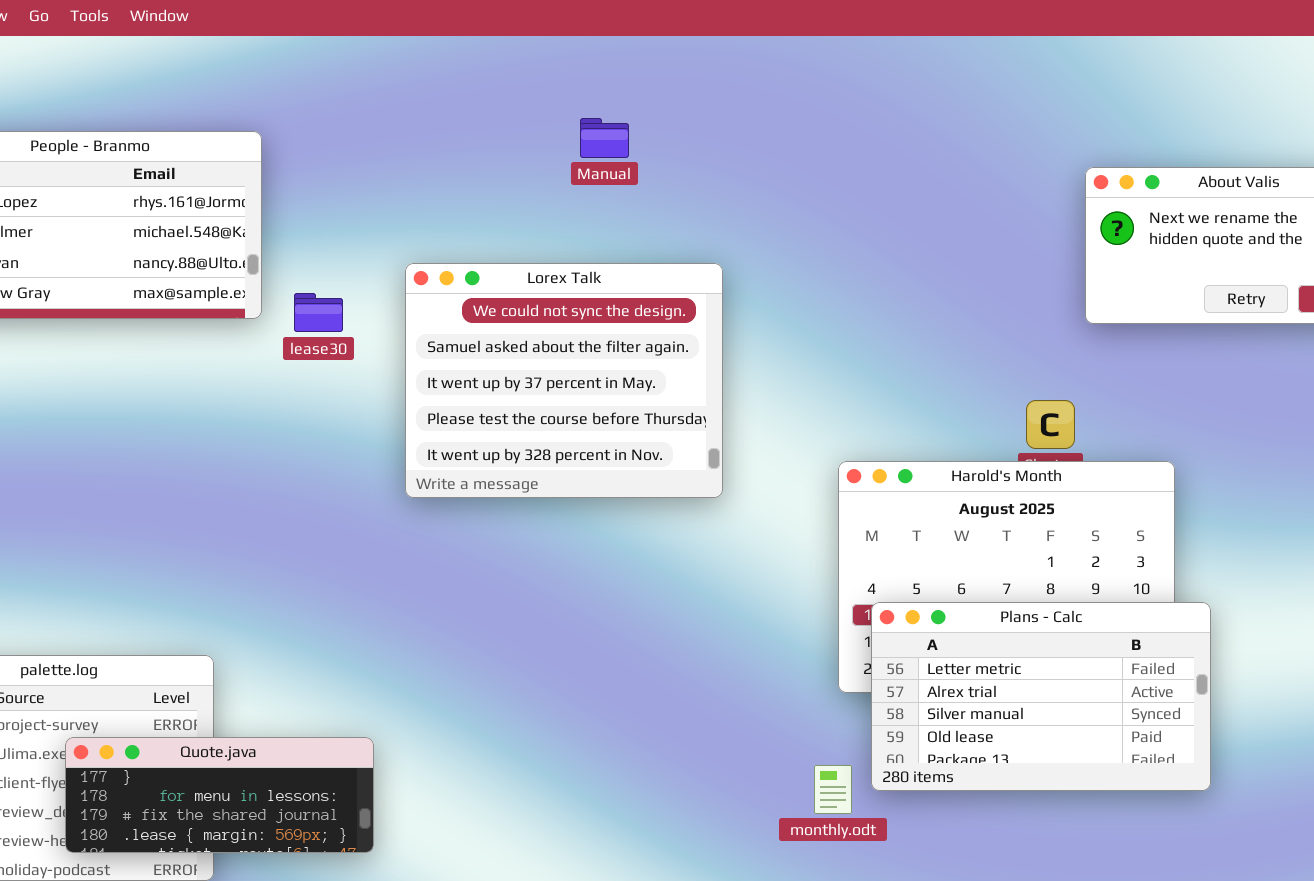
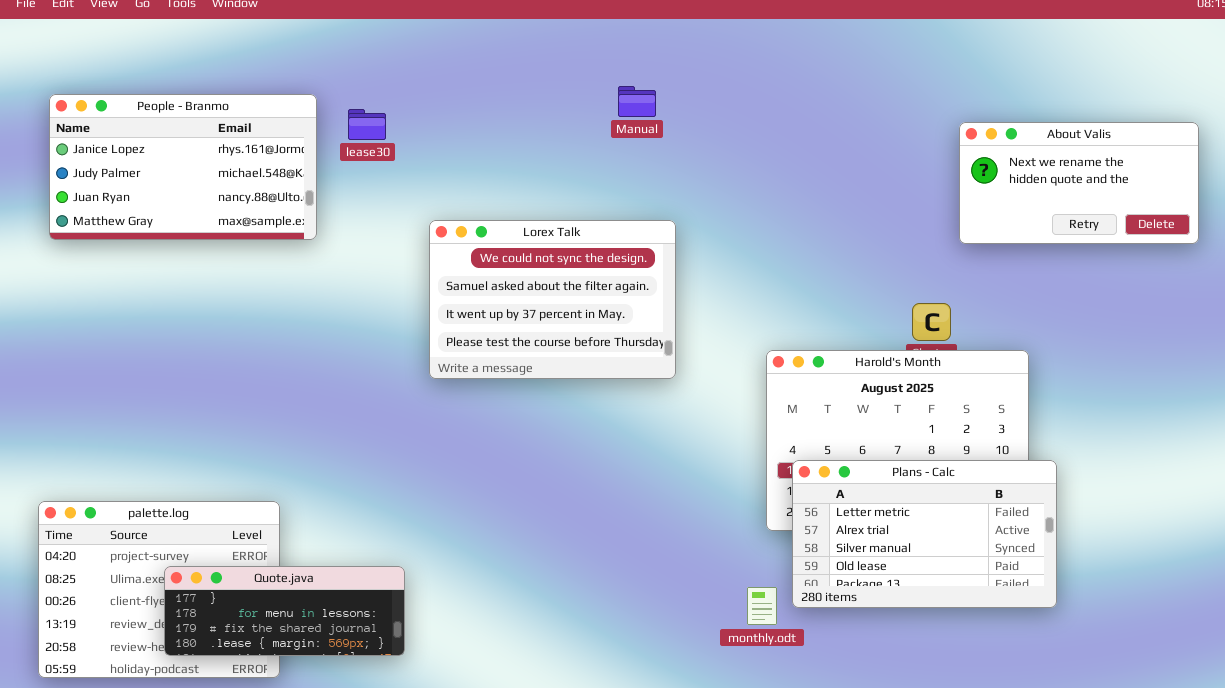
Manual: [580,118,629,158] -> [618,86,656,117], moved
Lorex Talk: [405,263,723,498] -> [429,220,676,379], resized
lease30: [294,293,343,332] -> [348,109,386,140], moved

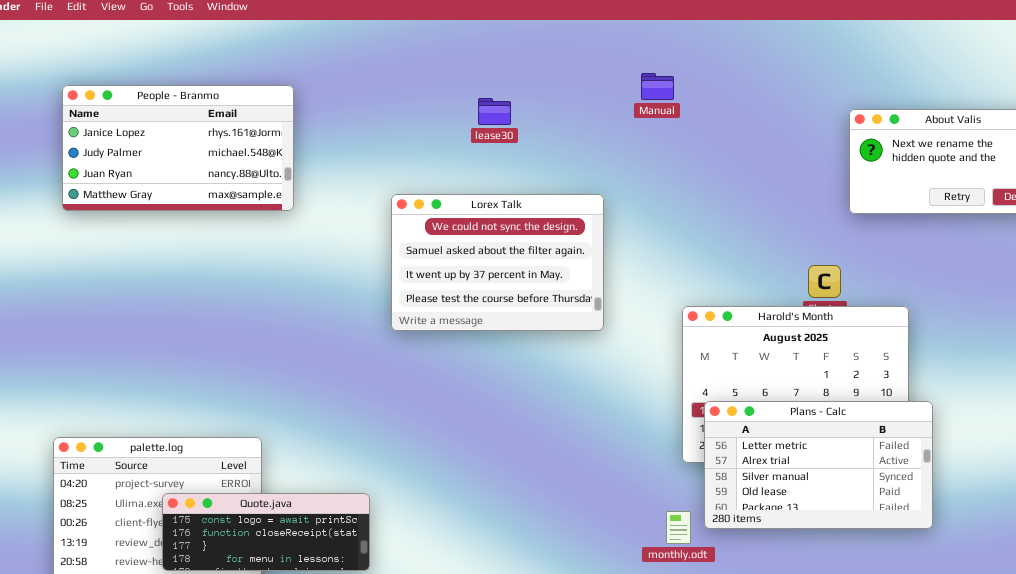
Manual: [618,86,656,117] -> [641,73,674,100], moved
lease30: [348,109,386,140] -> [478,98,511,125], moved
Quote.java: [164,566,405,656] -> [162,493,370,571], scrolled up 2 rows

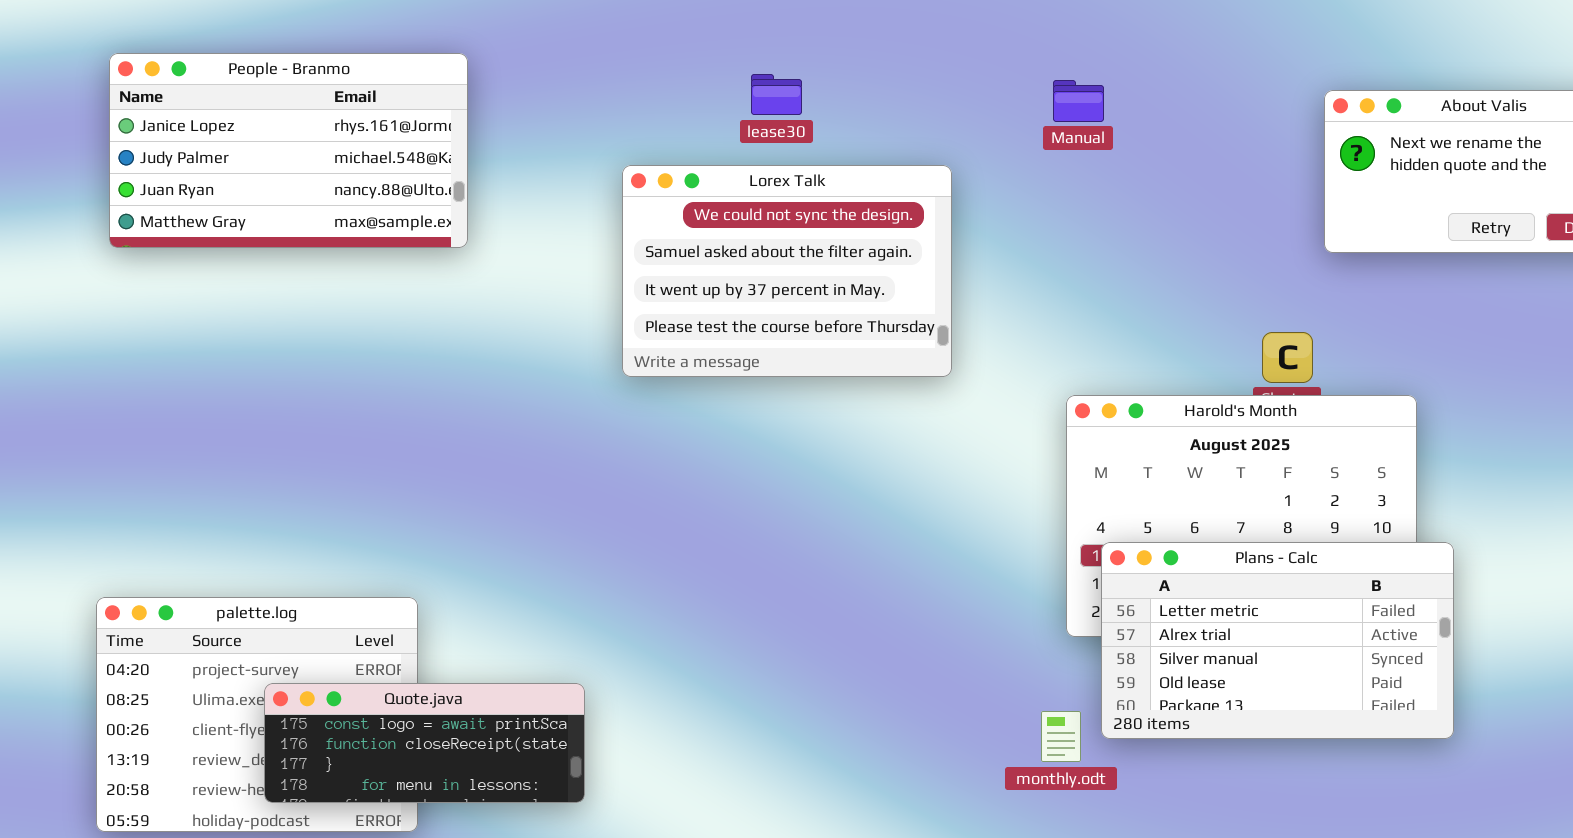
Manual: [641,73,674,100] -> [1053,80,1104,122], moved
Lorex Talk: [391,194,604,331] -> [622,165,952,377], moved

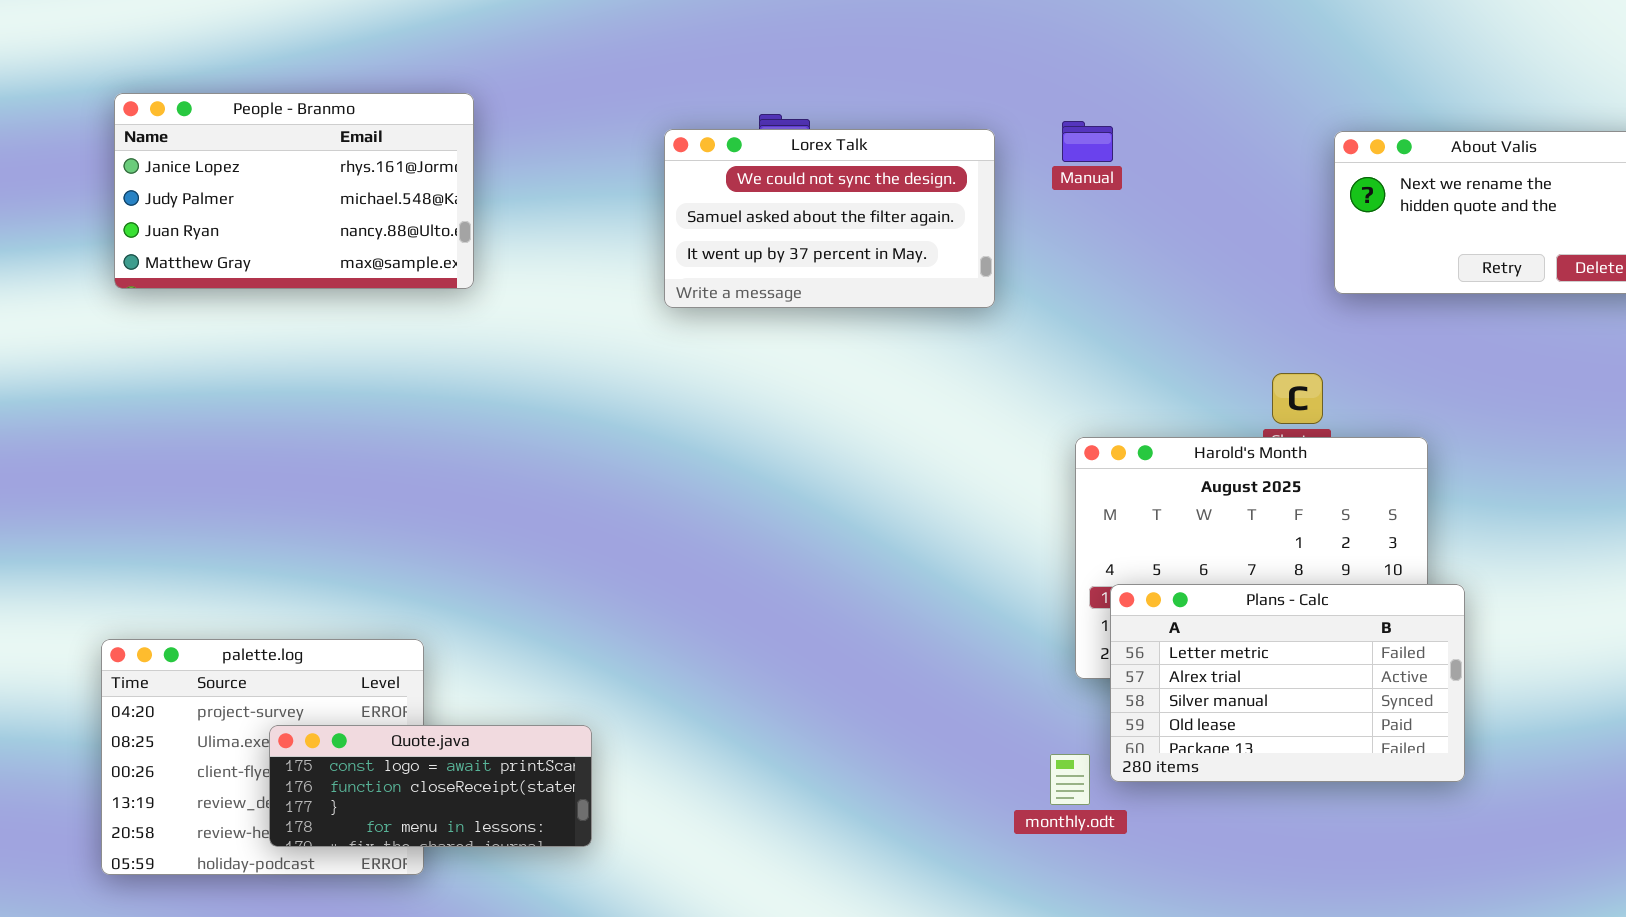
Lorex Talk: [622,165,952,377] -> [664,129,995,308], moved, resized

